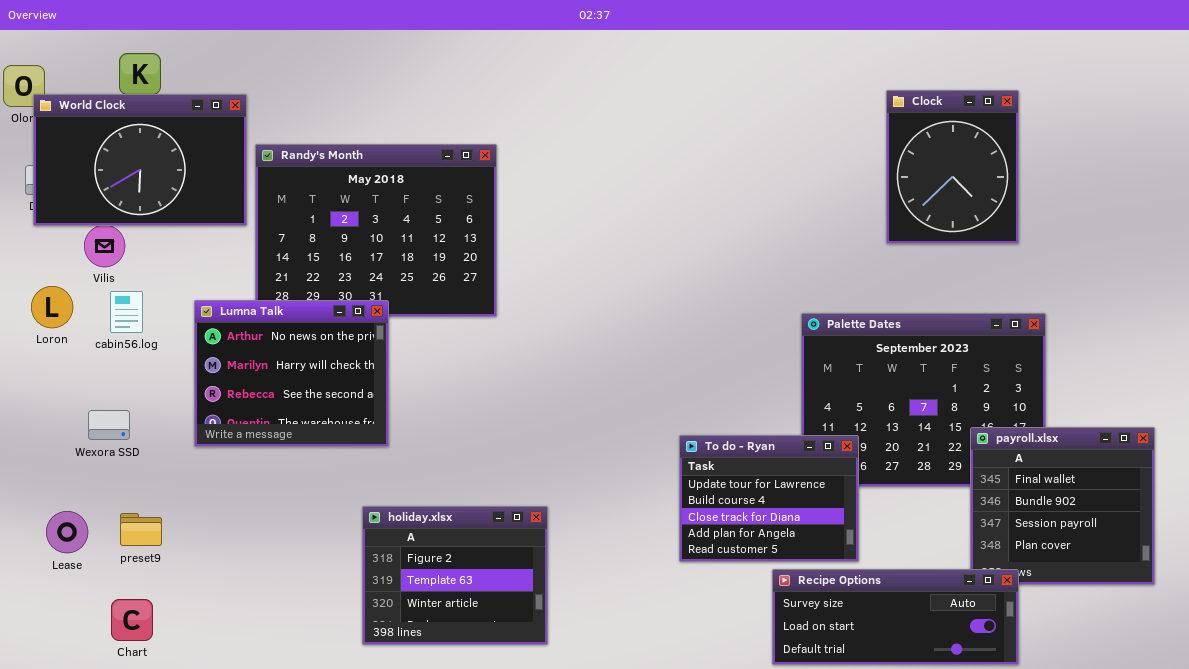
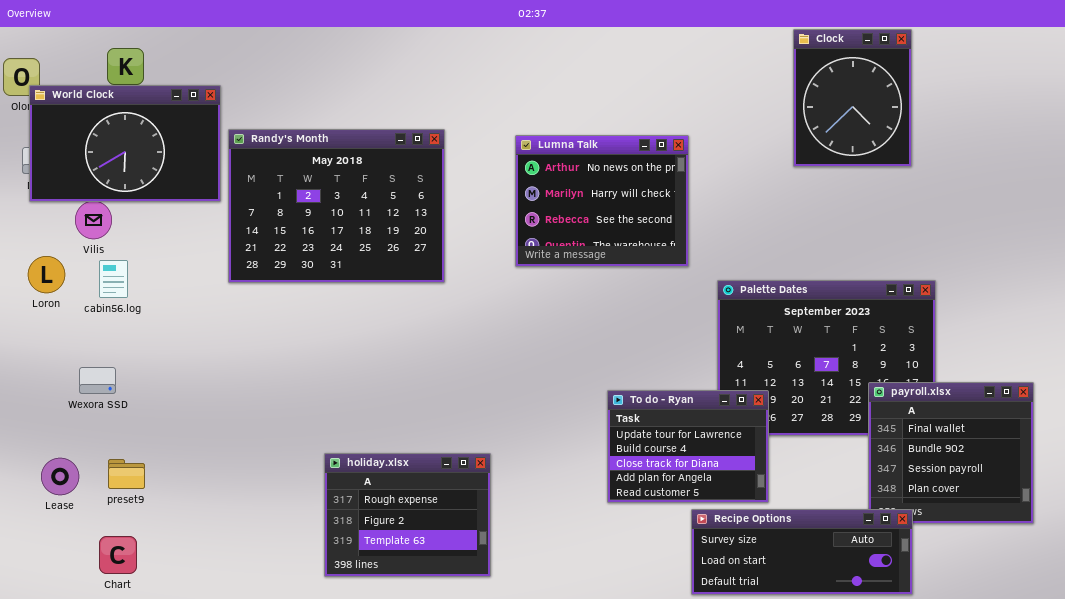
Clock: [886,90,1019,244] -> [793,29,912,167], moved
Lumna Talk: [194,300,389,447] -> [515,135,689,267], moved
holiday.xlsx: [362,506,548,645] -> [324,453,491,577], scrolled up 1 row

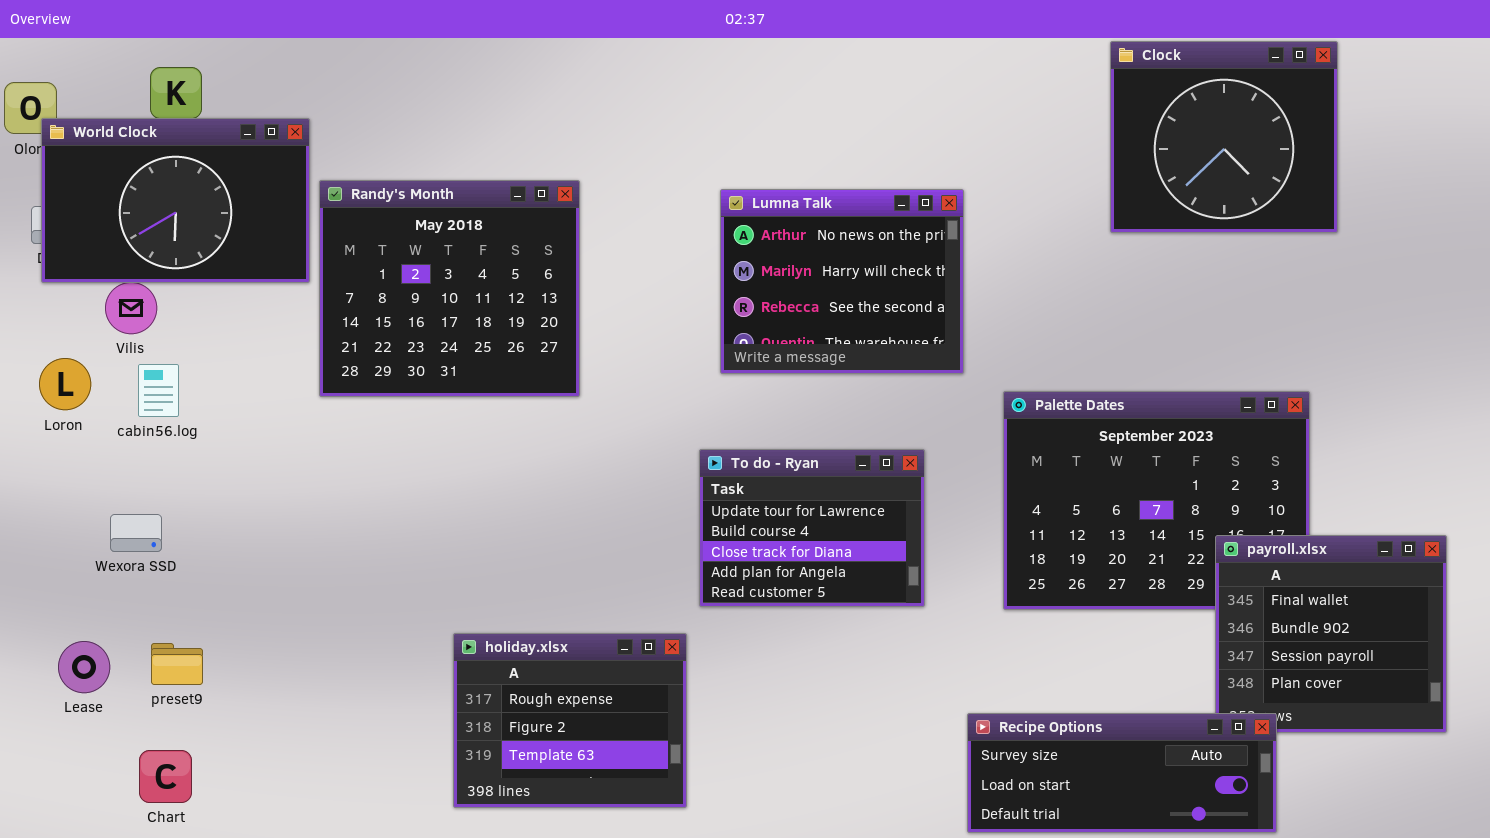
Clock: [793,29,912,167] -> [1110,41,1338,233], resized
Randy's Month: [228,129,445,283] -> [319,180,580,397], resized
To do - Ryan: [607,390,769,503] -> [699,449,925,607], moved

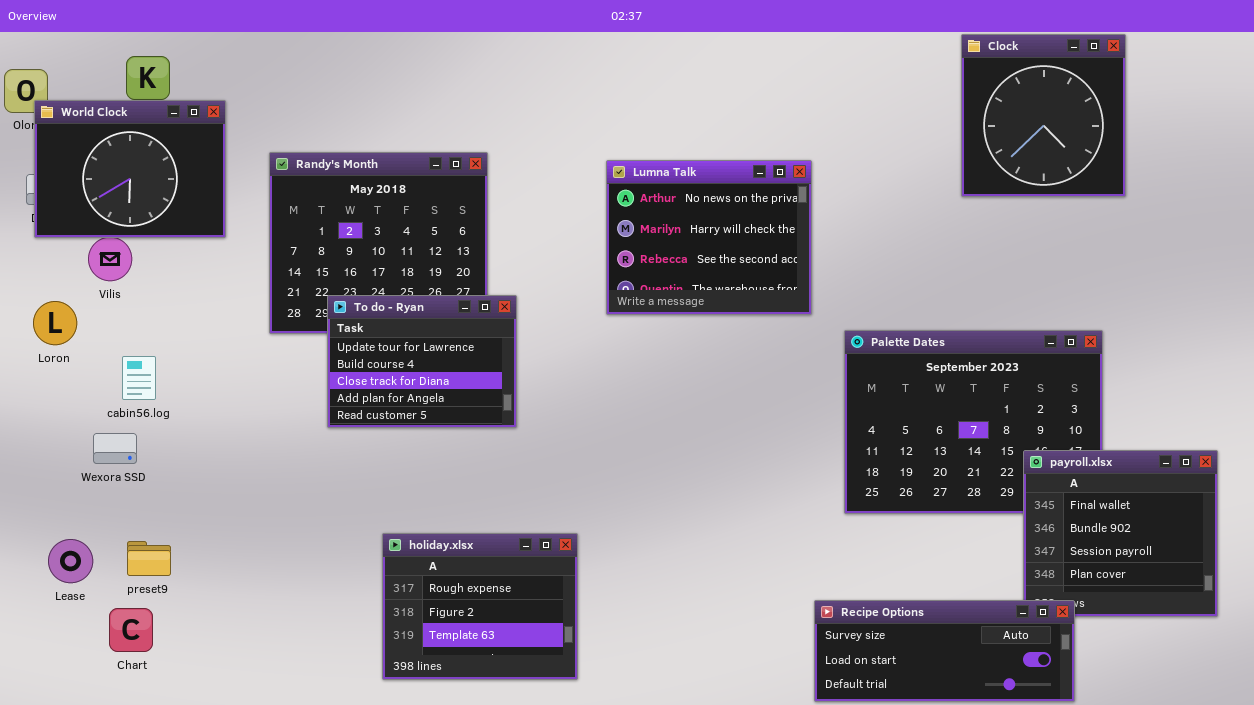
Clock: [1110,41,1338,233] -> [961,34,1126,197], resized
World Clock: [41,118,310,283] -> [34,100,226,238], resized
cabin56.log: [138,364,179,417] -> [122,356,156,400], moved
To do - Ryan: [699,449,925,607] -> [327,295,517,428], moved
Chart: [139,750,192,803] -> [109,608,153,652], moved

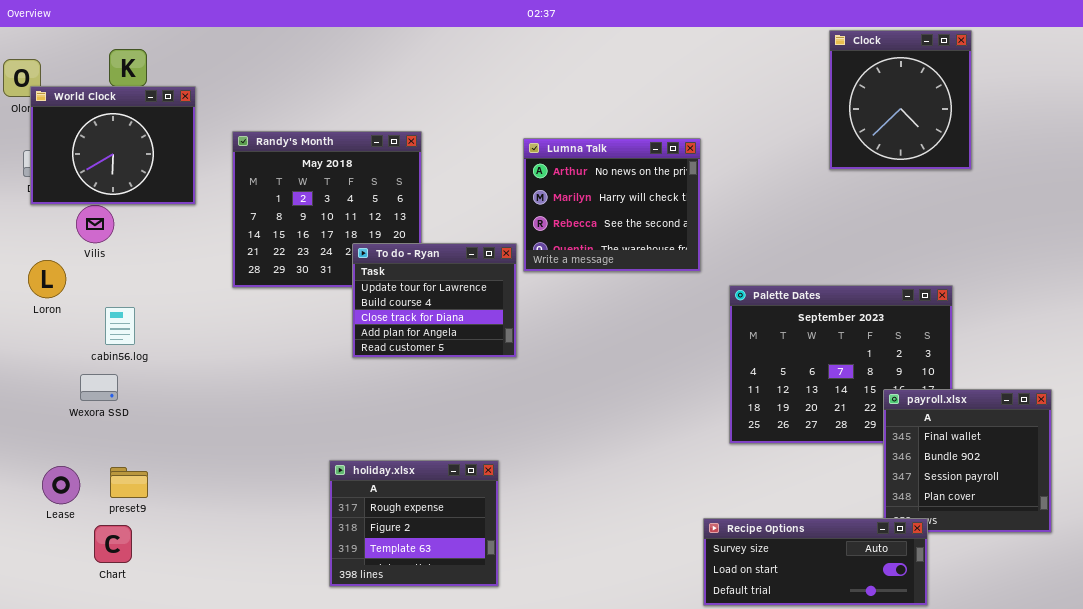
To do - Ryan: [327,295,517,428] -> [352,243,517,358], moved

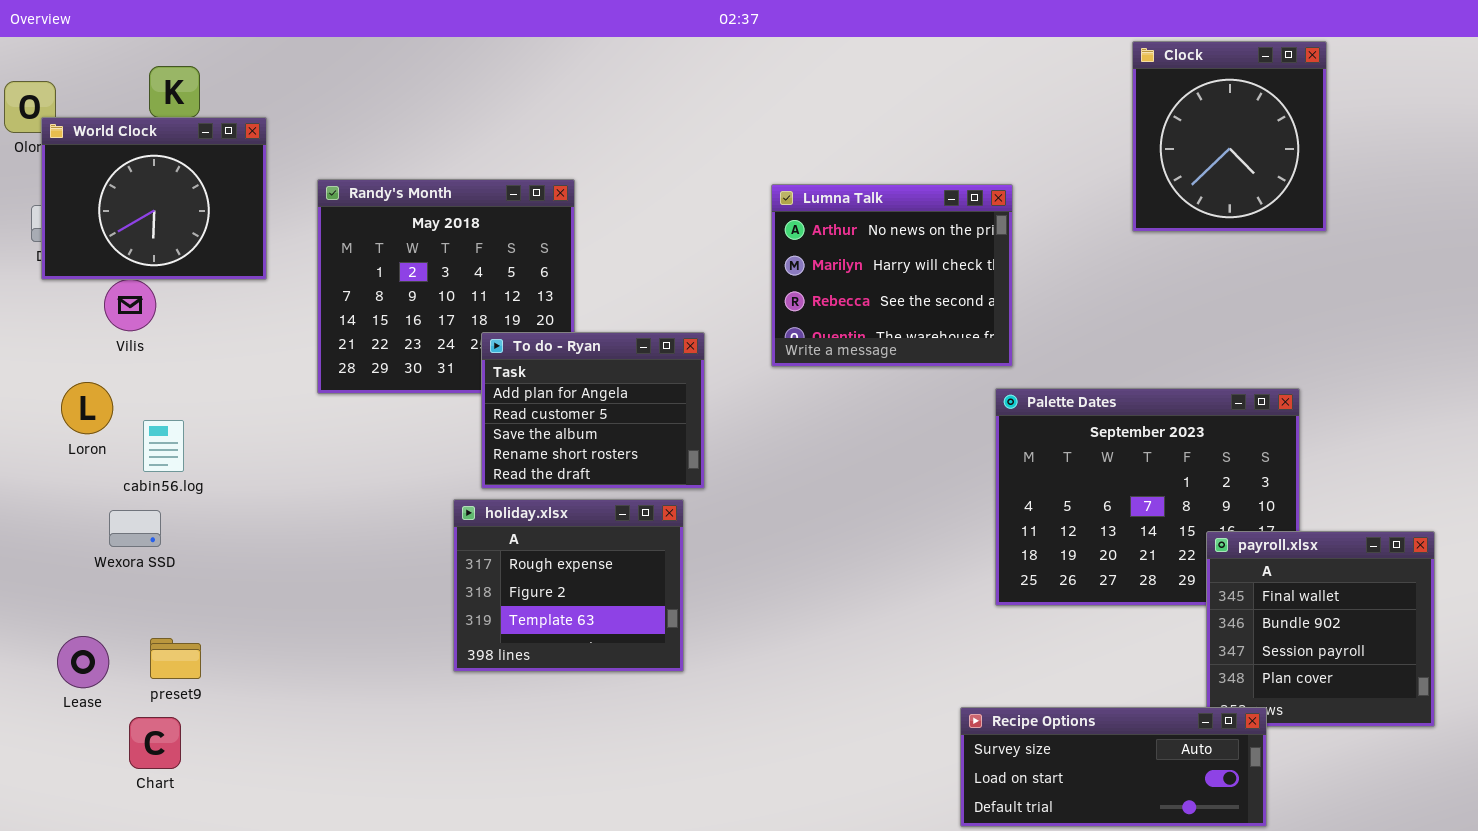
Lumna Talk: [523,138,701,272] -> [771,184,1013,367], moved
To do - Ryan: [352,243,517,358] -> [481,332,705,489], scrolled down 3 rows
Loron: [28,260,66,298] -> [61,382,113,434], moved
holiday.xlsx: [329,460,499,587] -> [453,499,684,672], moved

